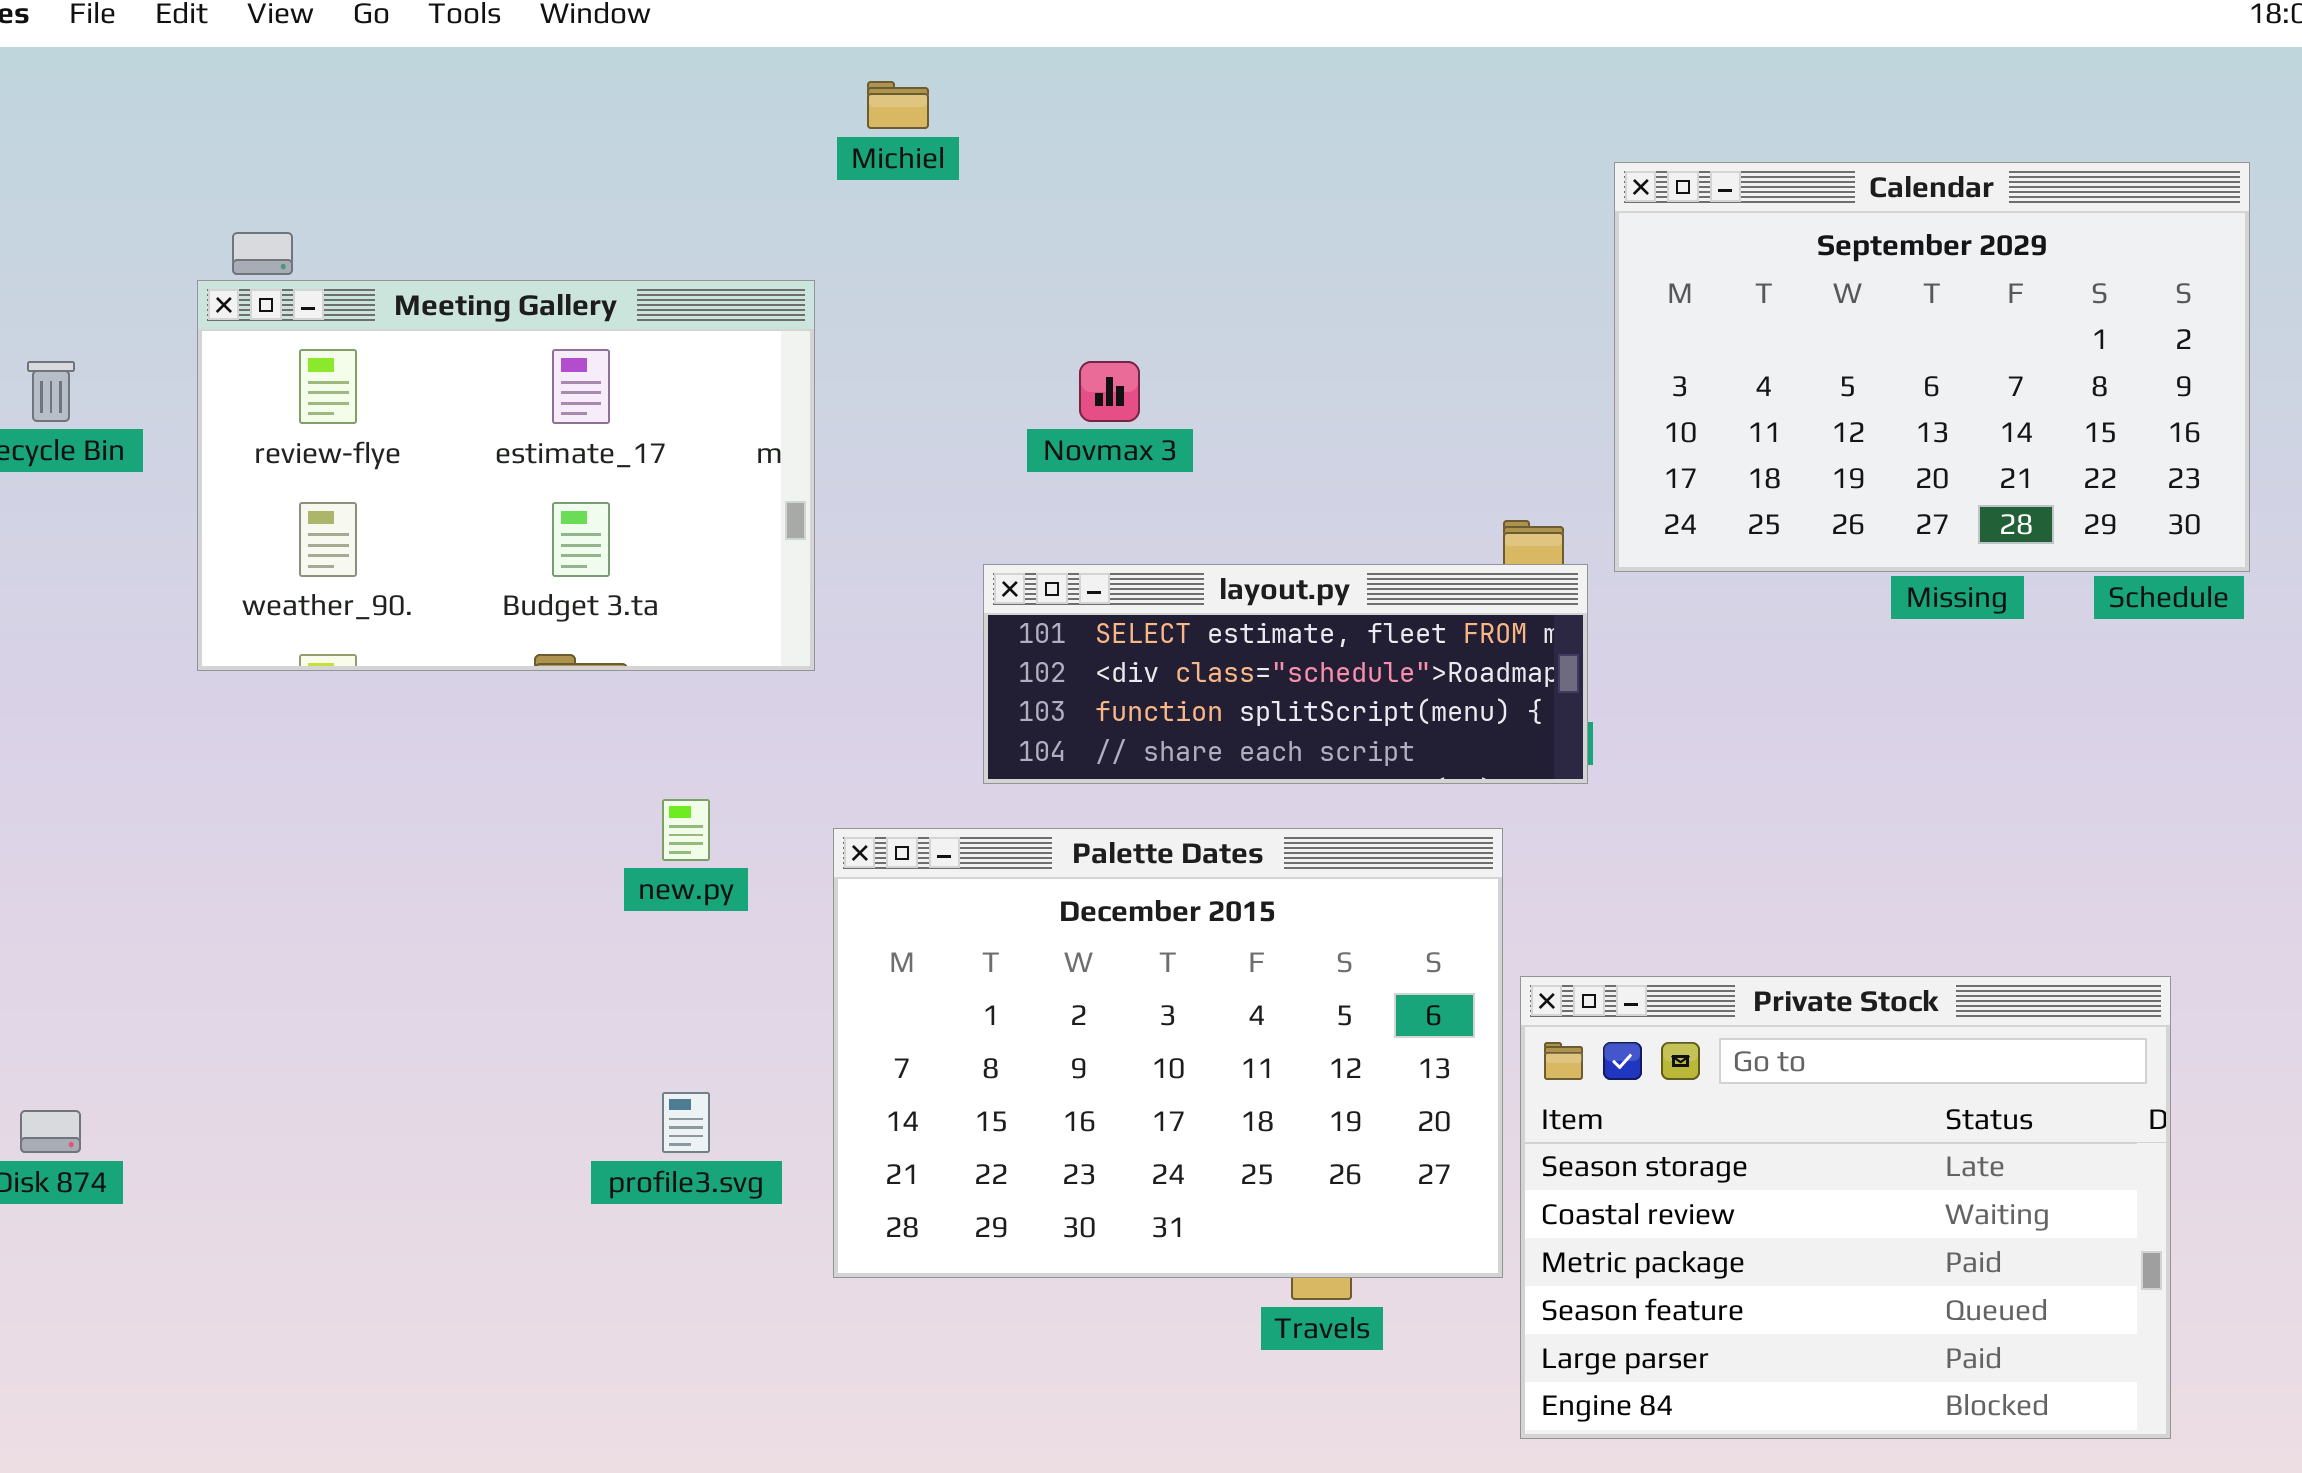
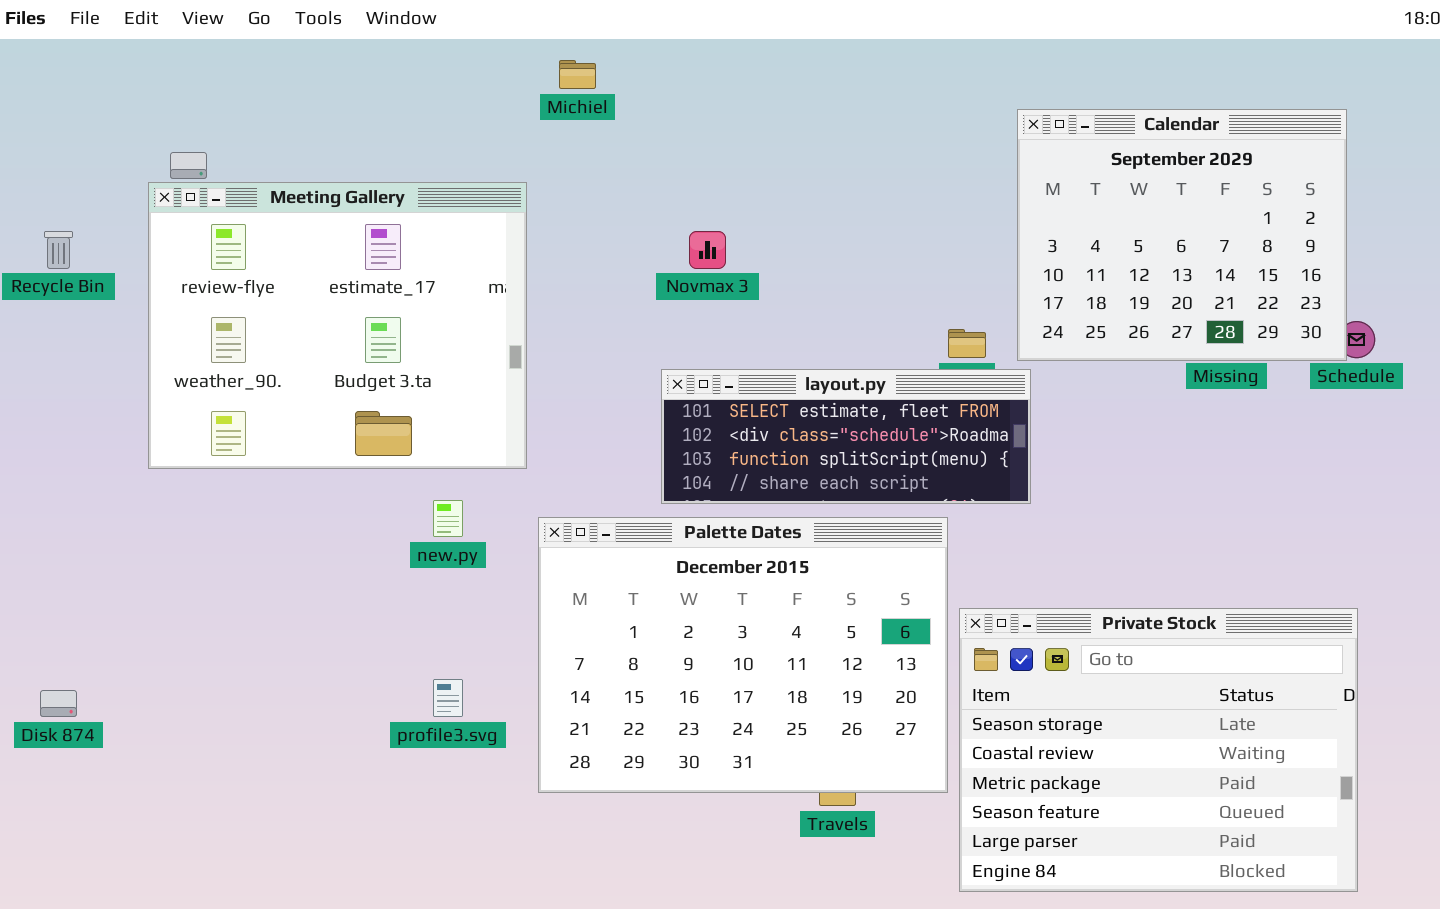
Calendar: [1614,162,2250,572] -> [1017,109,1347,361], resized
Meeting Gallery: [197,280,815,671] -> [148,182,527,469], resized
layout.py: [983,564,1588,784] -> [661,369,1031,504], moved

